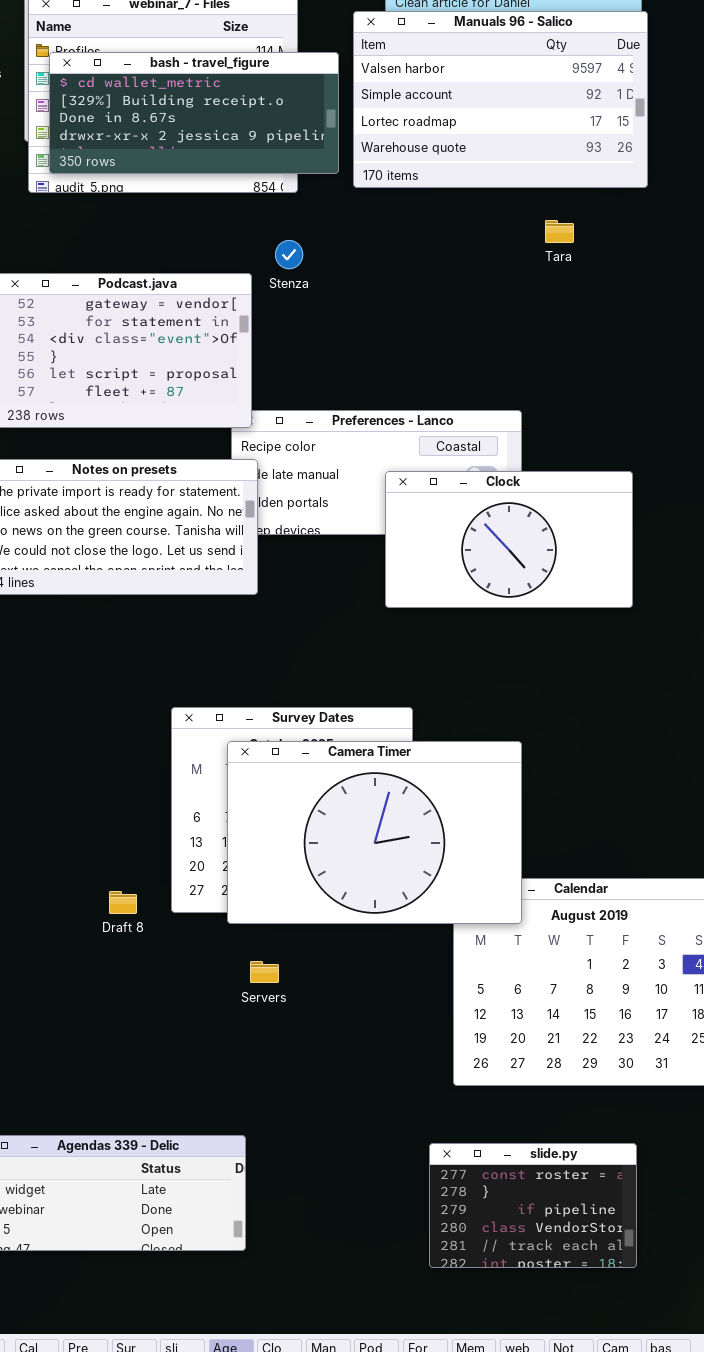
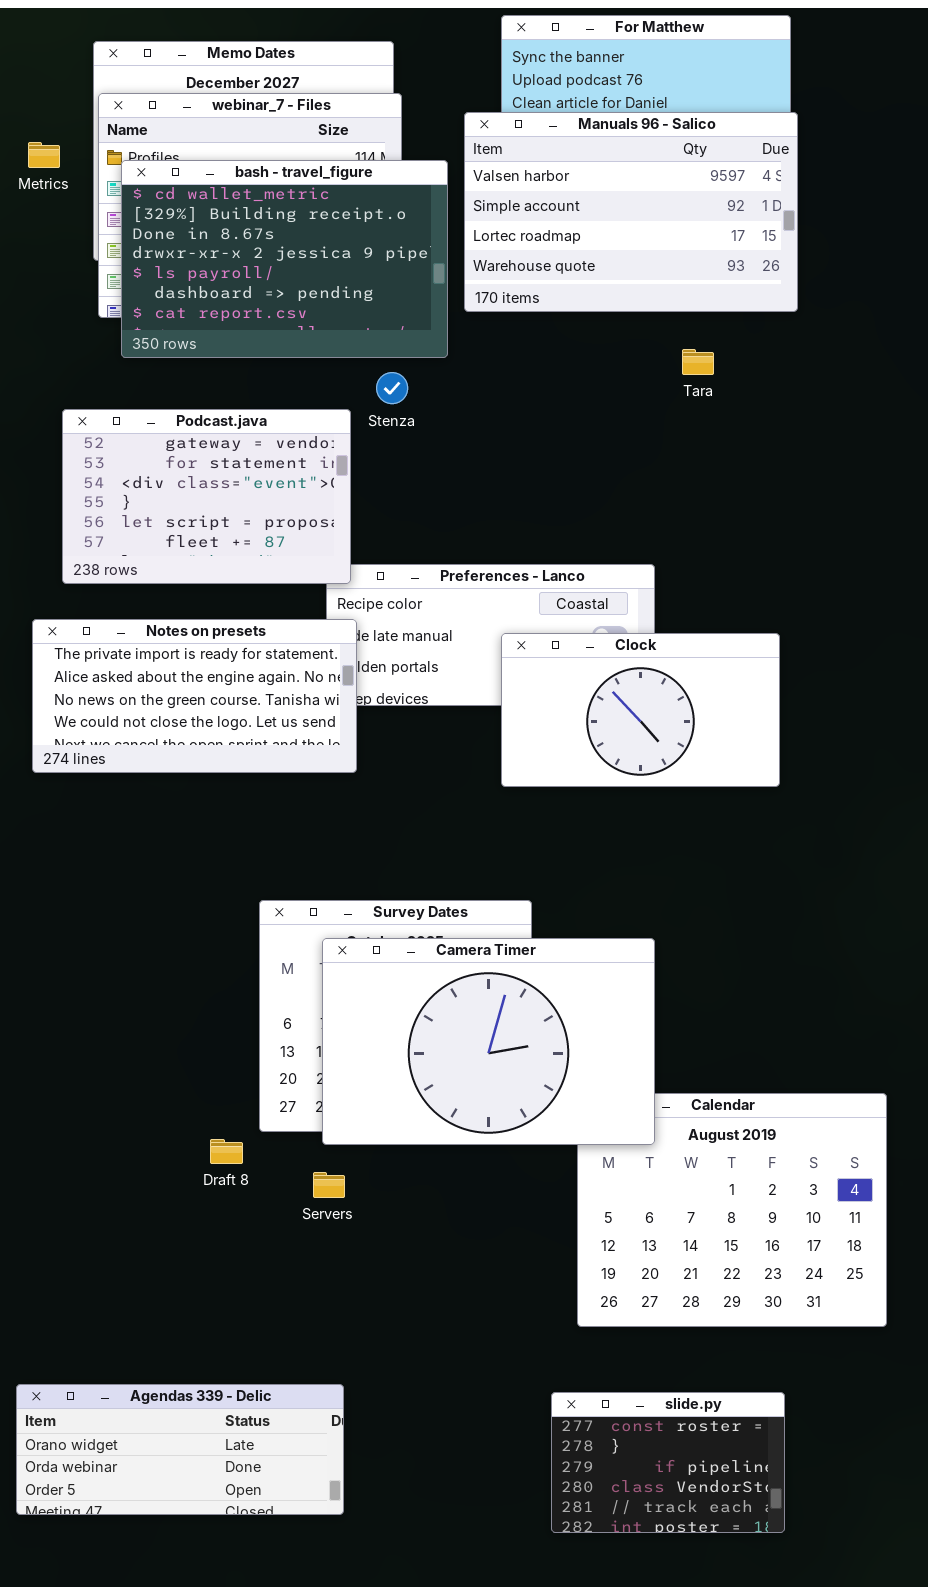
bash - travel_figure: [49,52,339,174] -> [121,160,448,358], resized
Draft 8: [109,891,137,914] -> [210,1139,243,1164], moved
Servers: [250,961,279,983] -> [313,1172,345,1198], moved

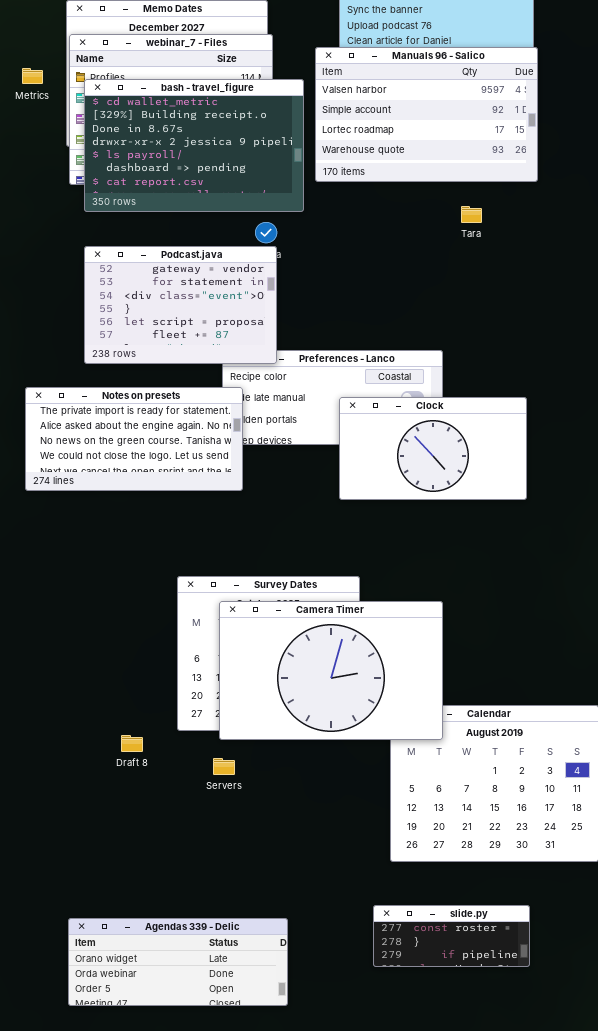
Podcast.java: [62,409,351,584] -> [84,246,277,364], moved
Draft 8: [210,1139,243,1164] -> [121,735,143,752], moved
Agendas 339 - Delic: [16,1384,344,1515] -> [68,918,288,1006], moved
slide.py: [551,1392,785,1533] -> [373,905,530,967], resized

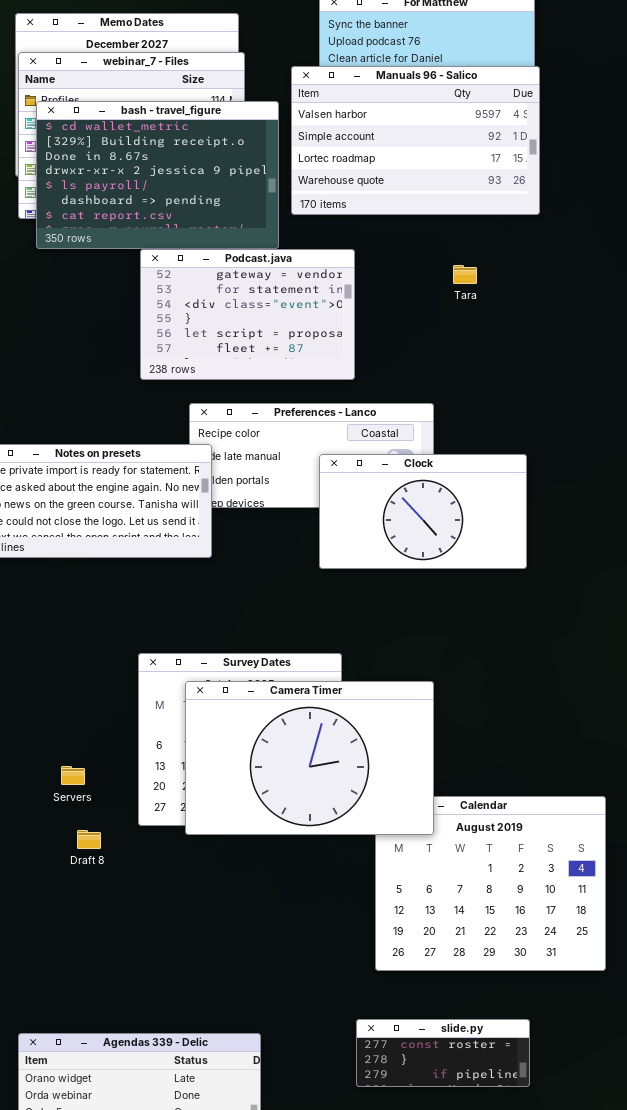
Tara: [461,206,482,223] -> [453,265,477,284], moved
Podcast.java: [84,246,277,364] -> [140,249,355,380], moved
Servers: [213,758,235,775] -> [61,766,85,785], moved

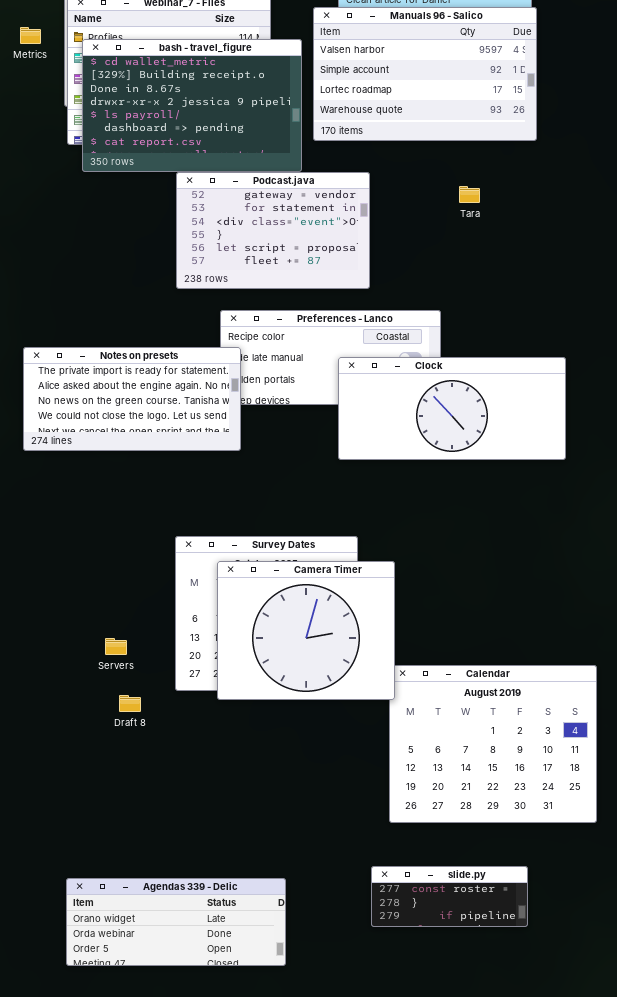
Clock: [319,454,527,569] -> [338,357,566,460], resized
Camera Timer: [185,681,434,835] -> [217,561,395,700], resized

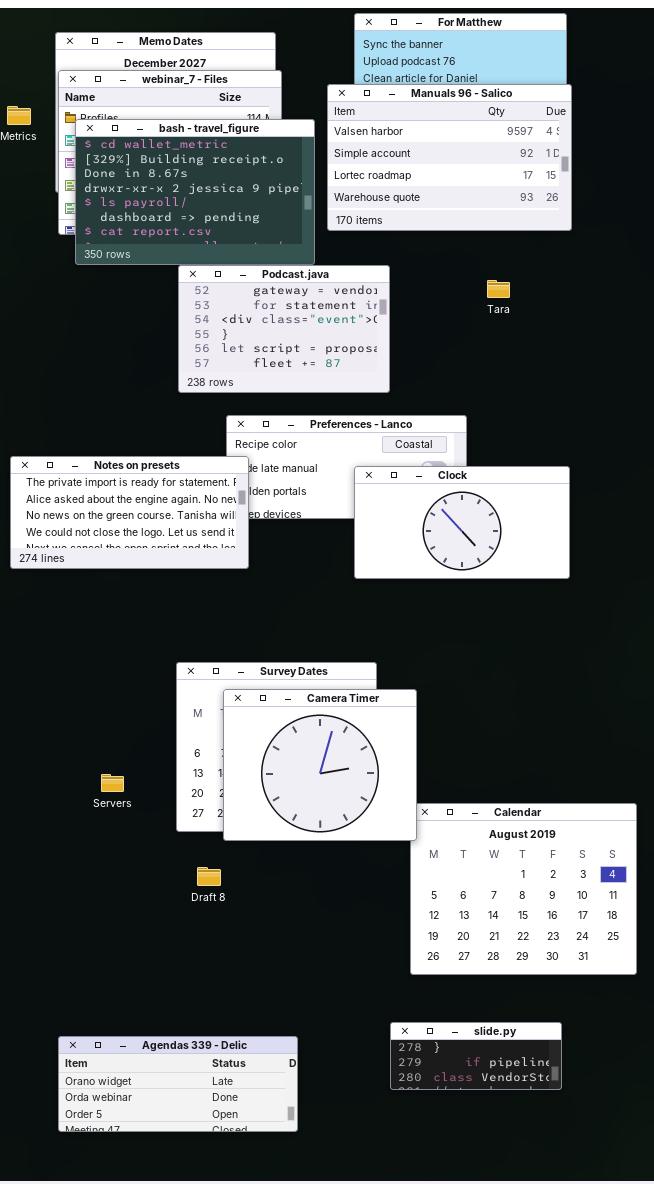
Clock: [338,357,566,460] -> [354,466,570,579], resized
Draft 8: [119,695,141,712] -> [197,867,221,886], moved
slide.py: [371,866,528,927] -> [390,1022,562,1090], scrolled down 1 row

